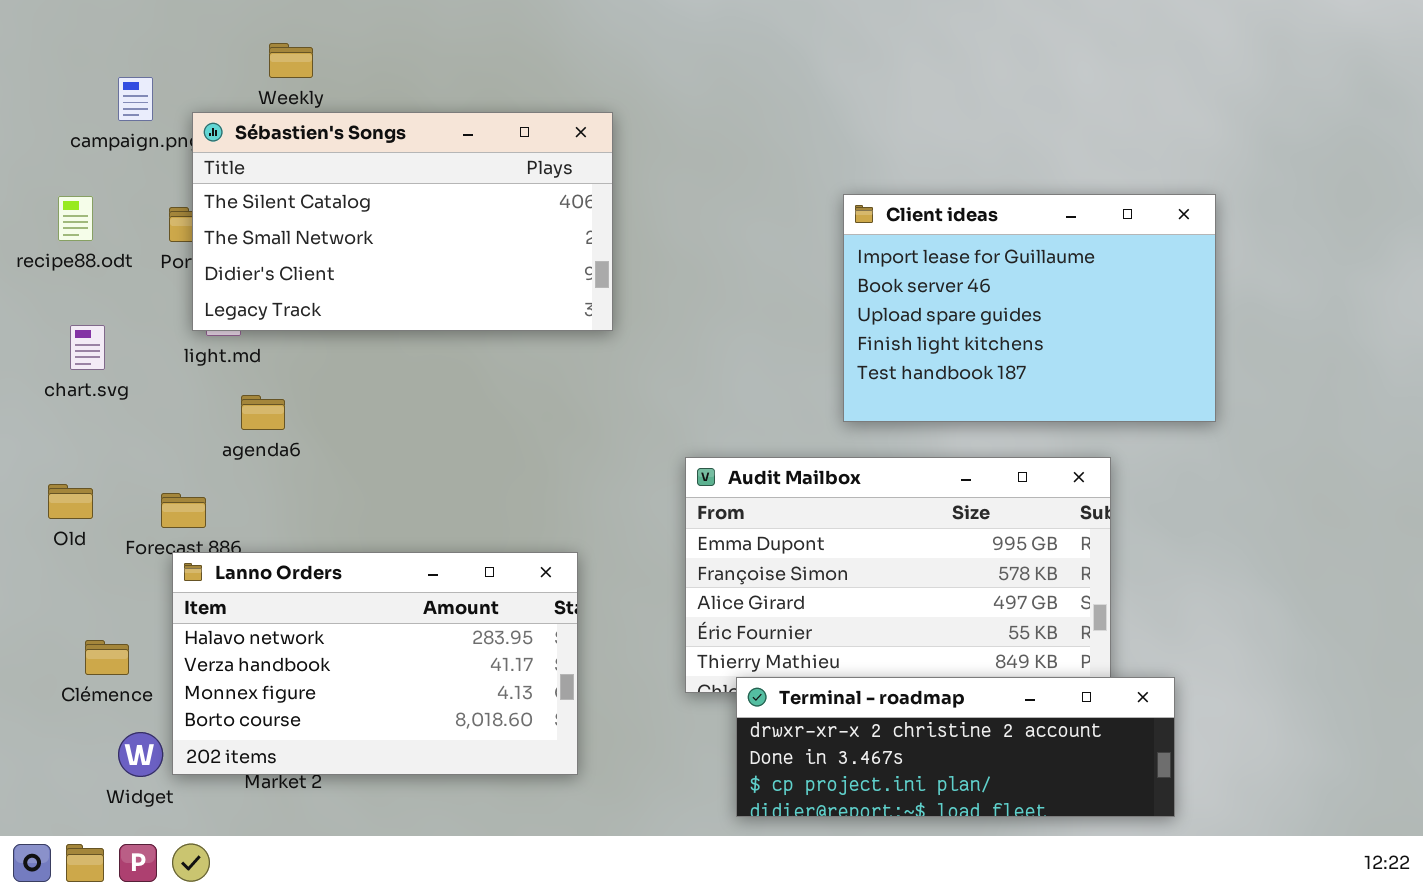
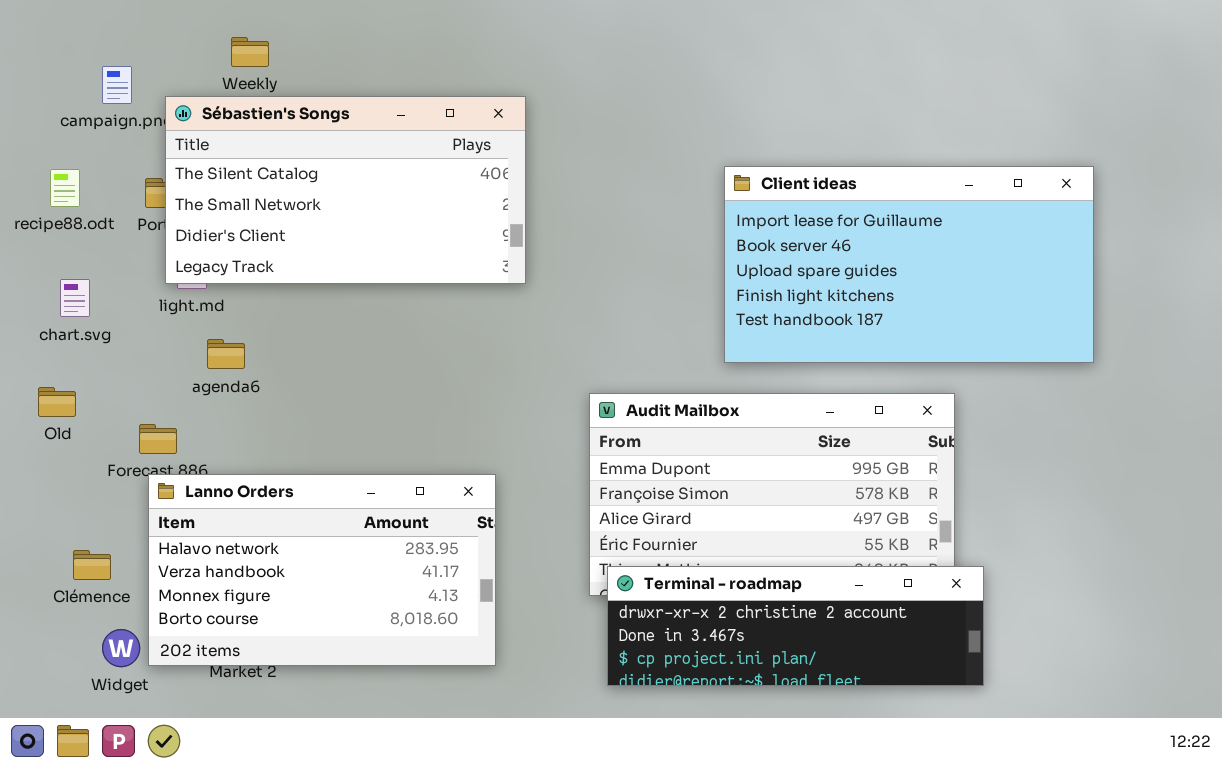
Client ideas: [843,194,1216,422] -> [724,166,1094,363], resized
Old: [48,484,93,519] -> [38,387,76,417], moved
Terminal - roadmap: [736,677,1175,817] -> [607,566,984,686], moved

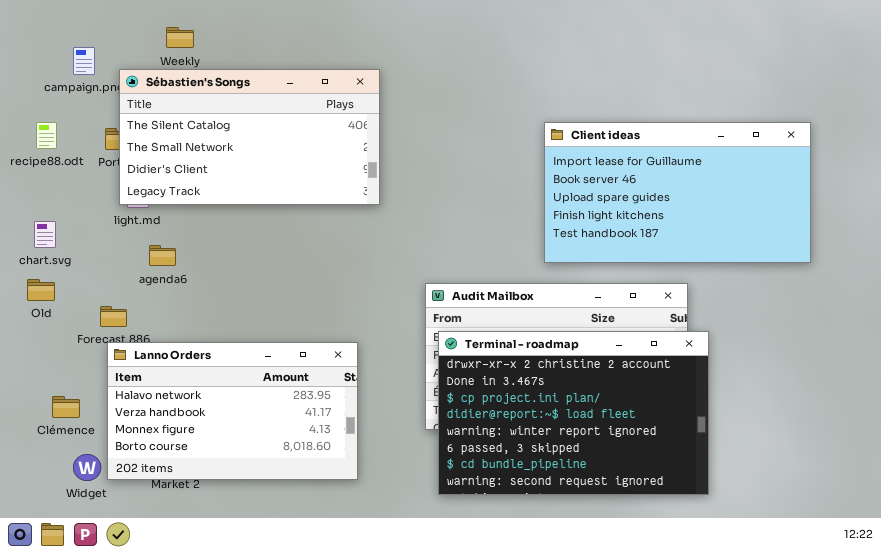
Client ideas: [724,166,1094,363] -> [544,122,811,263], moved
chart.svg: [60,279,90,317] -> [34,221,56,248], moved
Terminal - roadmap: [607,566,984,686] -> [438,331,709,495], resized

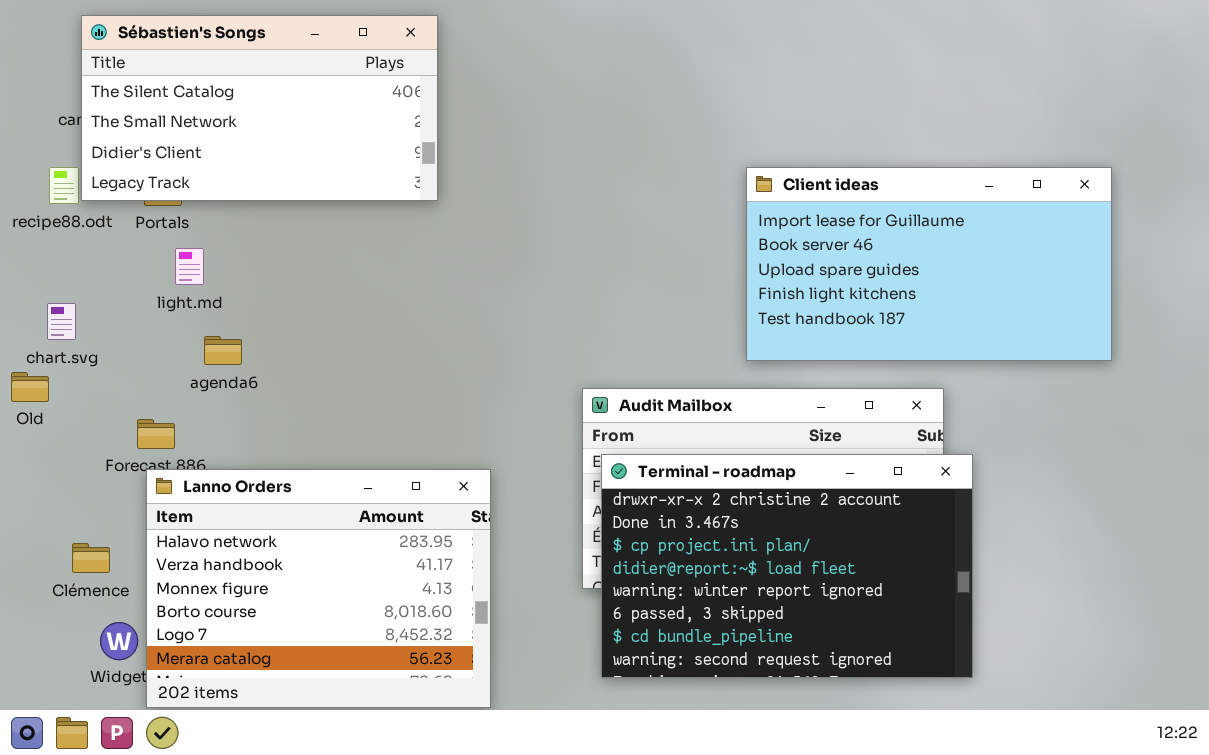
Sébastien's Songs: [119,69,380,205] -> [81,15,438,201], moved
Old: [27,279,55,301] -> [11,372,49,402], moved
Lanno Orders: [107,342,358,480] -> [146,469,491,708], resized

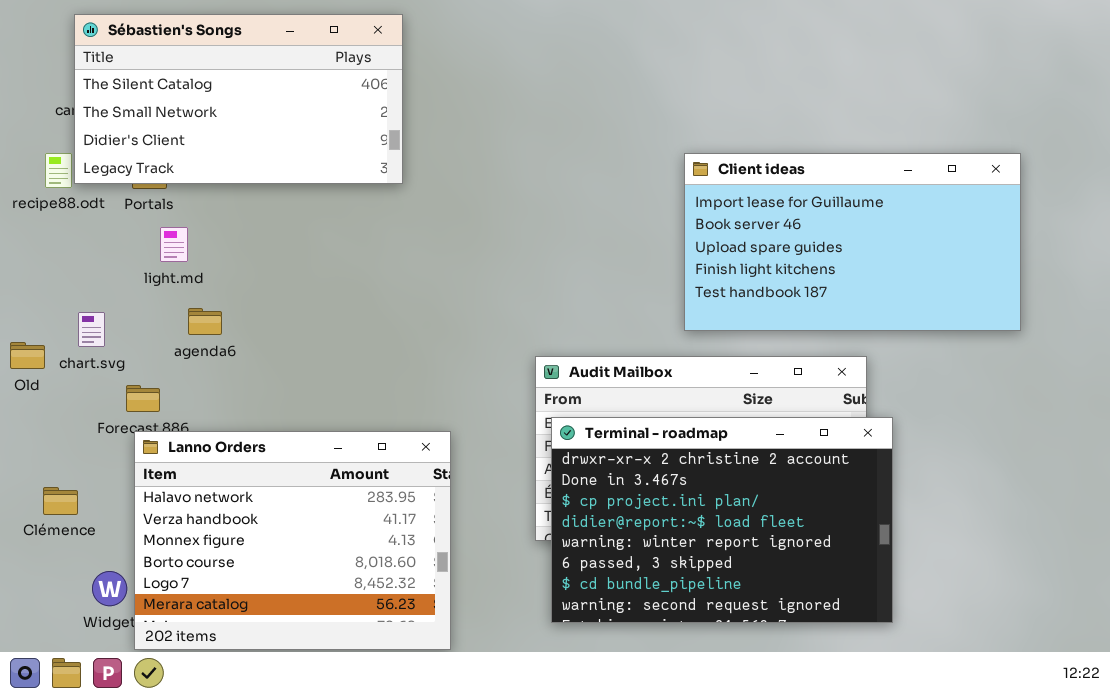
chart.svg: [47,303,76,340] -> [78,312,105,347], moved
Clémence: [72,543,110,573] -> [43,487,78,515], moved

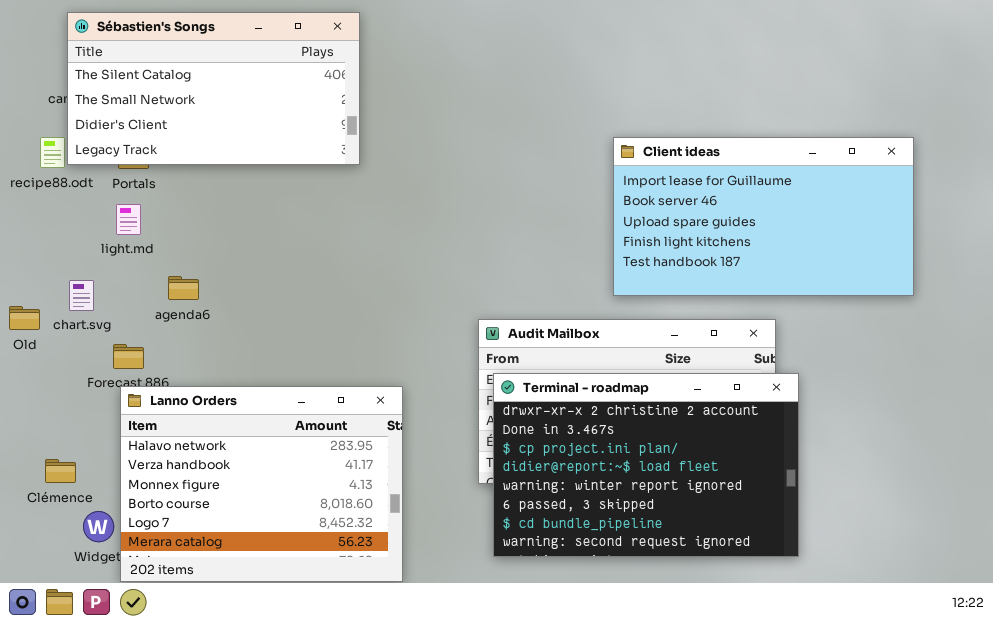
light.md: [160,227,188,262] -> [116,204,141,235], moved
Clémence: [43,487,78,515] -> [45,459,76,483], moved

